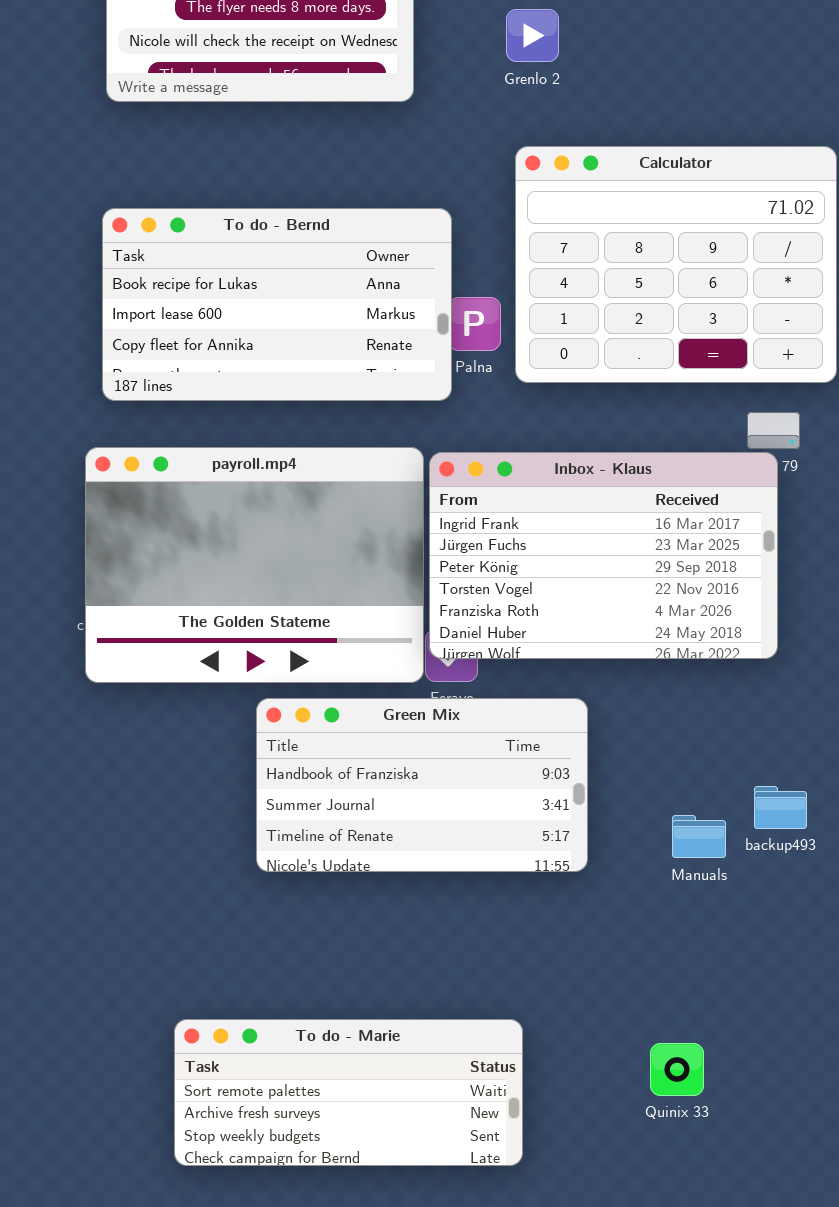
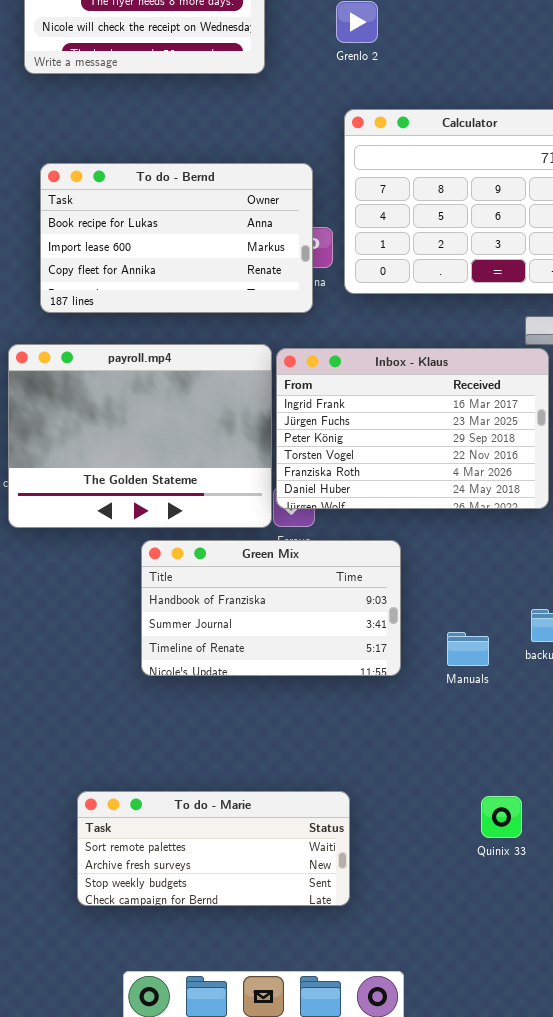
To do - Bernd: [102,208,452,401] -> [40,163,313,313], moved
Manuals: [672,815,726,858] -> [447,632,489,666], moved
Quinix 33: [650,1043,704,1096] -> [481,796,522,838], moved

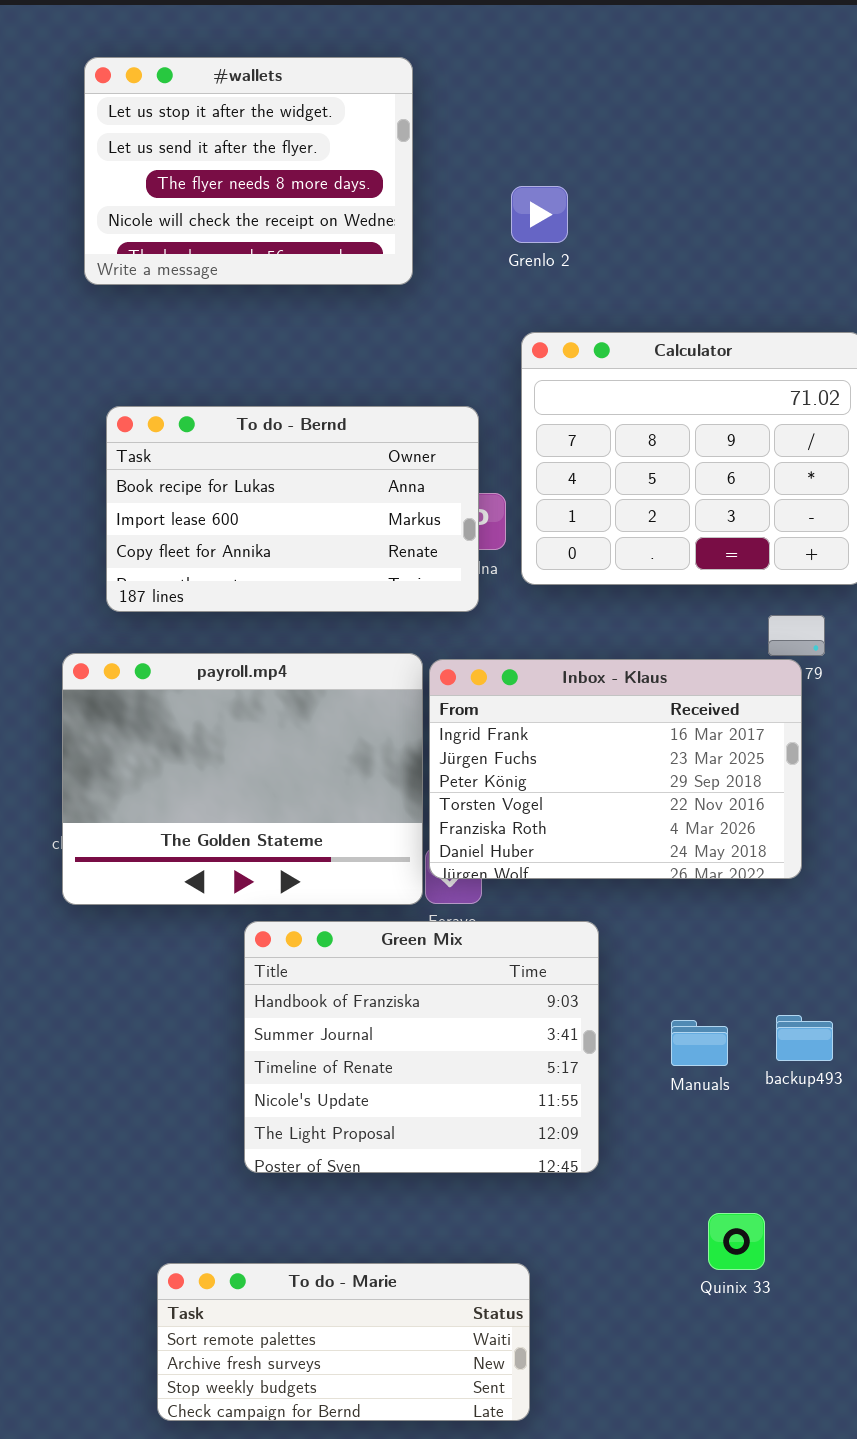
Green Mix: [141,540,401,676] -> [244,921,599,1173], resized
Manuals: [447,632,489,666] -> [671,1020,728,1066], moved
Quinix 33: [481,796,522,838] -> [708,1213,765,1270], moved

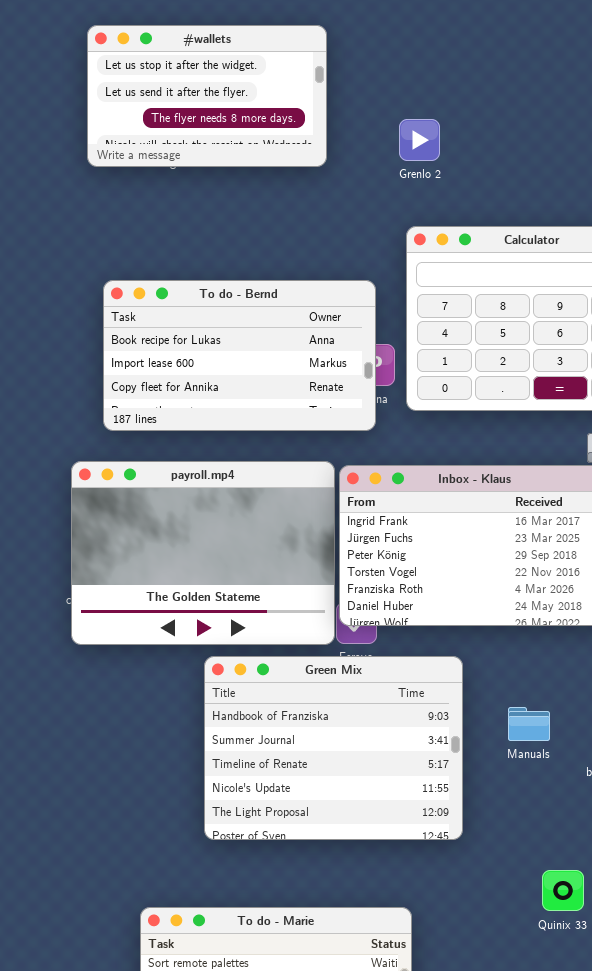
#wallets: [84,57,413,285] -> [87,25,327,167], resized
Manuals: [671,1020,728,1066] -> [508,707,550,741], moved

